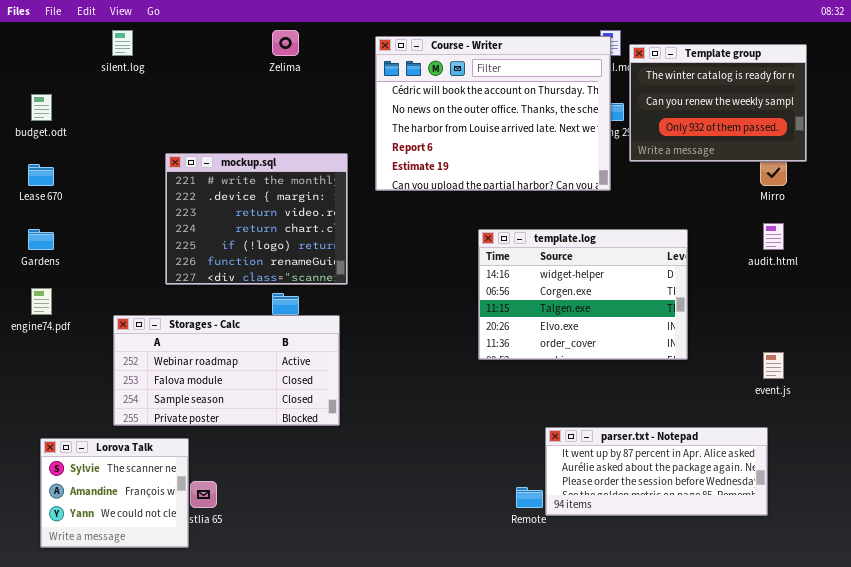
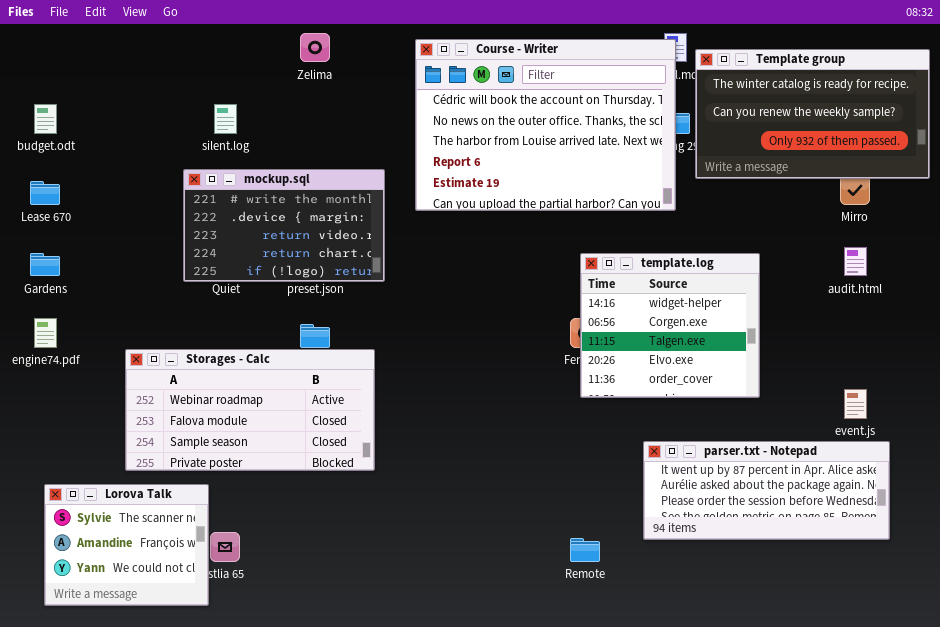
silent.log: [112,30,133,56] -> [214,104,237,134], moved
Template group: [629,44,807,162] -> [695,49,930,179], resized
mockup.sql: [165,153,348,285] -> [183,169,385,282], resized
template.log: [478,229,688,360] -> [580,253,760,398], resized
parser.txt - Notepad: [545,427,768,516] -> [643,441,890,540], moved

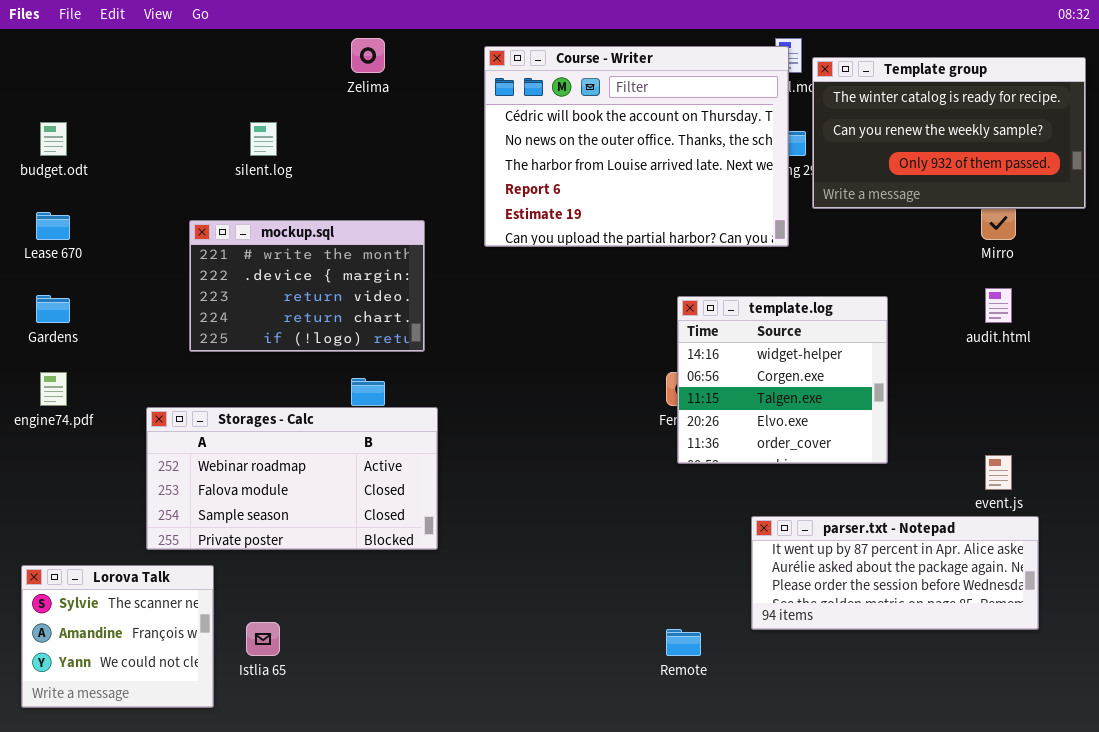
mockup.sql: [183,169,385,282] -> [189,220,425,352], moved
Lorova Talk: [44,484,209,606] -> [21,565,214,708], moved

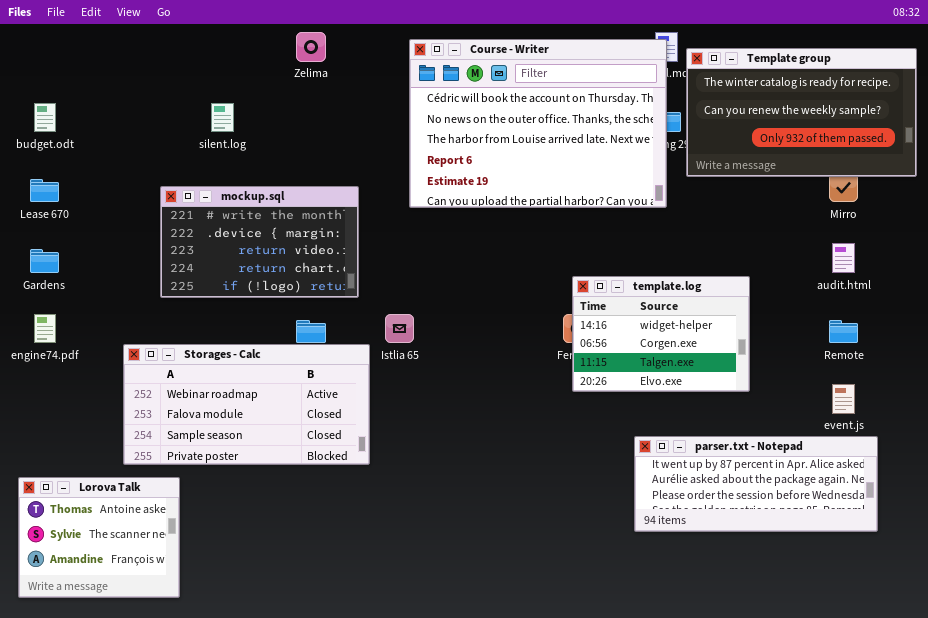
template.log: [677,296,888,464] -> [572,276,750,392], resized
Lorova Talk: [21,565,214,708] -> [18,477,180,598], scrolled up 1 row
Istlia 65: [246,622,280,656] -> [385,314,414,343], moved
Remote: [666,629,701,656] -> [829,320,858,343], moved

